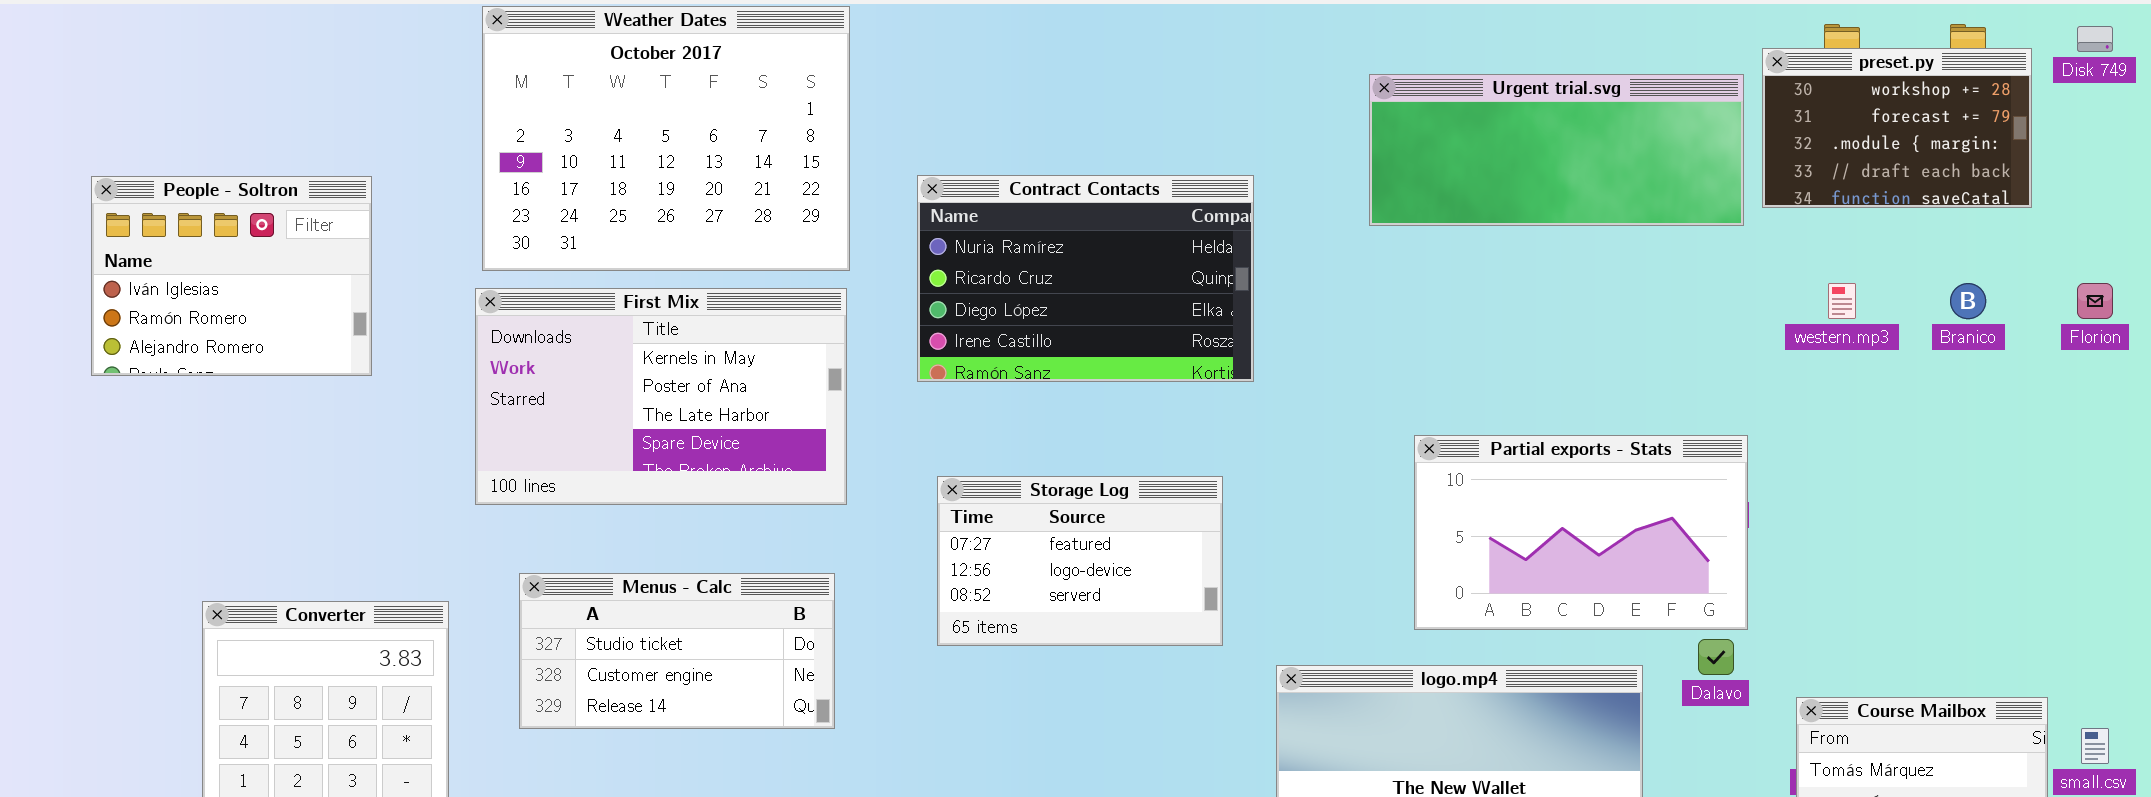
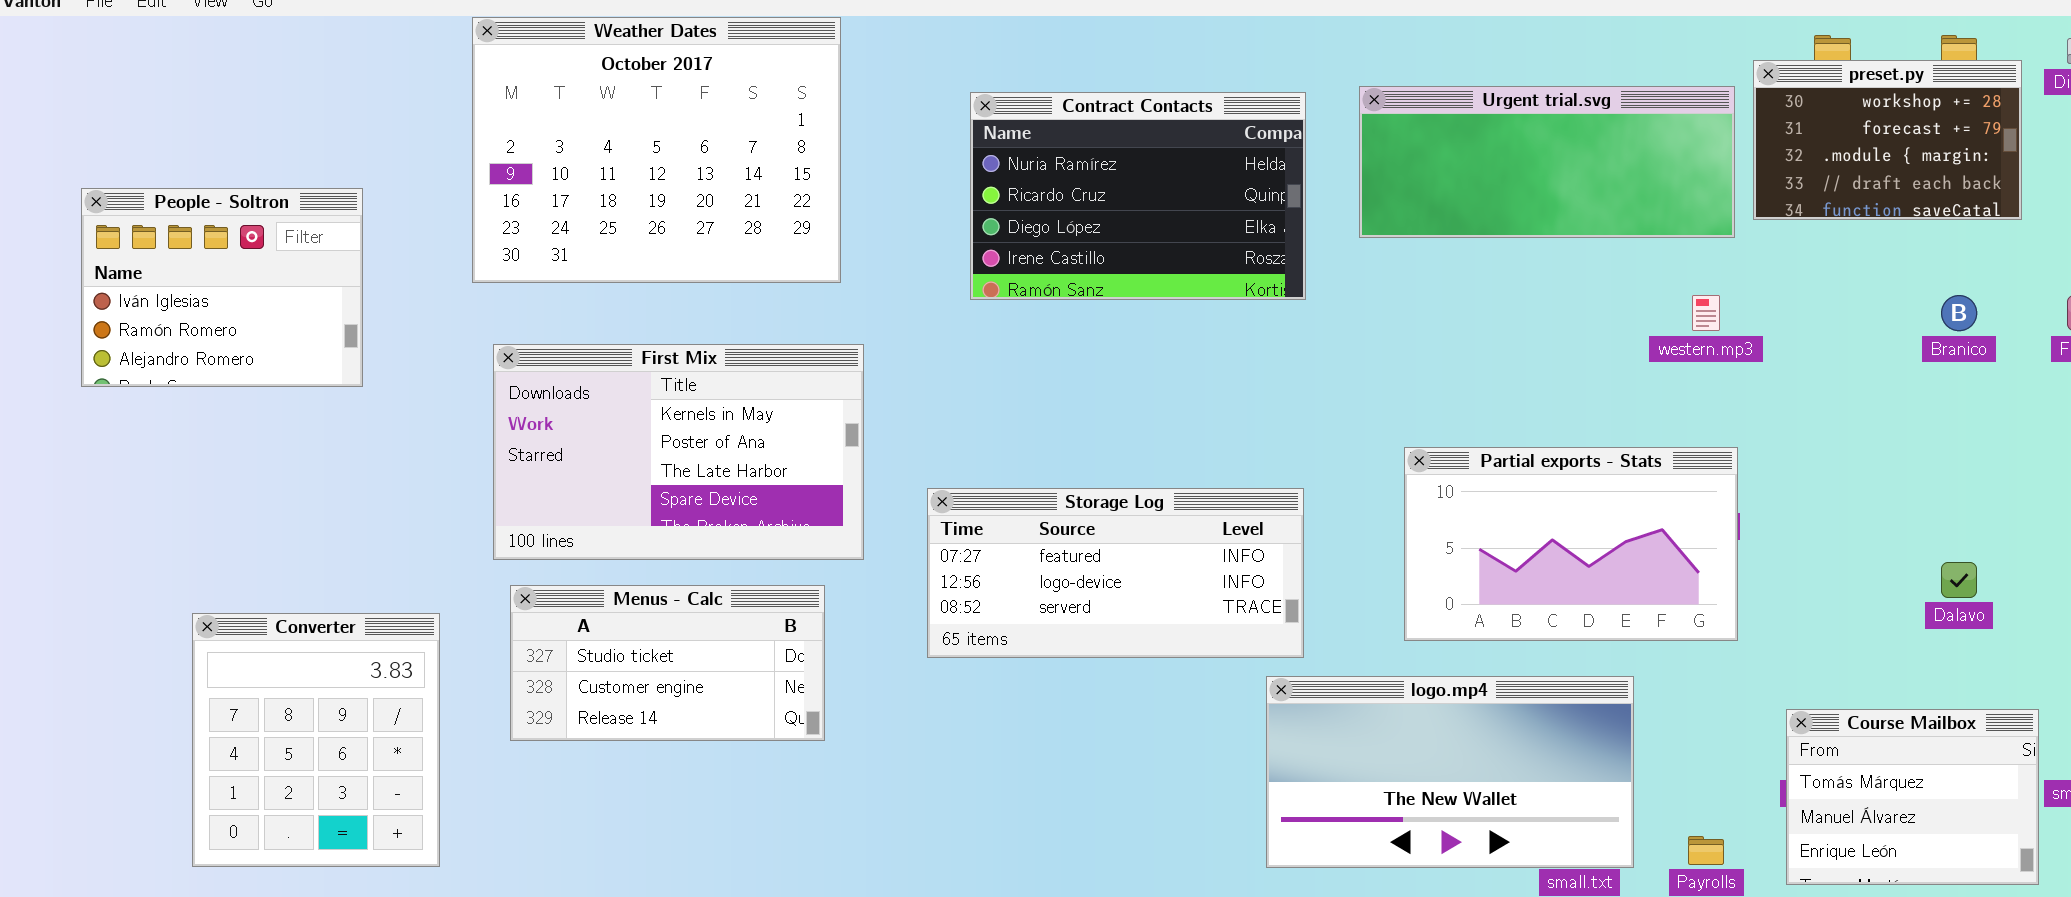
Contract Contacts: [917,175,1254,382] -> [970,92,1306,300], moved
western.mp3: [1828,283,1856,319] -> [1692,295,1720,331], moved
First Mix: [475,288,847,505] -> [493,344,864,560], moved
Storage Log: [937,476,1223,646] -> [927,488,1304,658], resized
Dalavo: [1698,639,1734,675] -> [1941,562,1977,598], moved

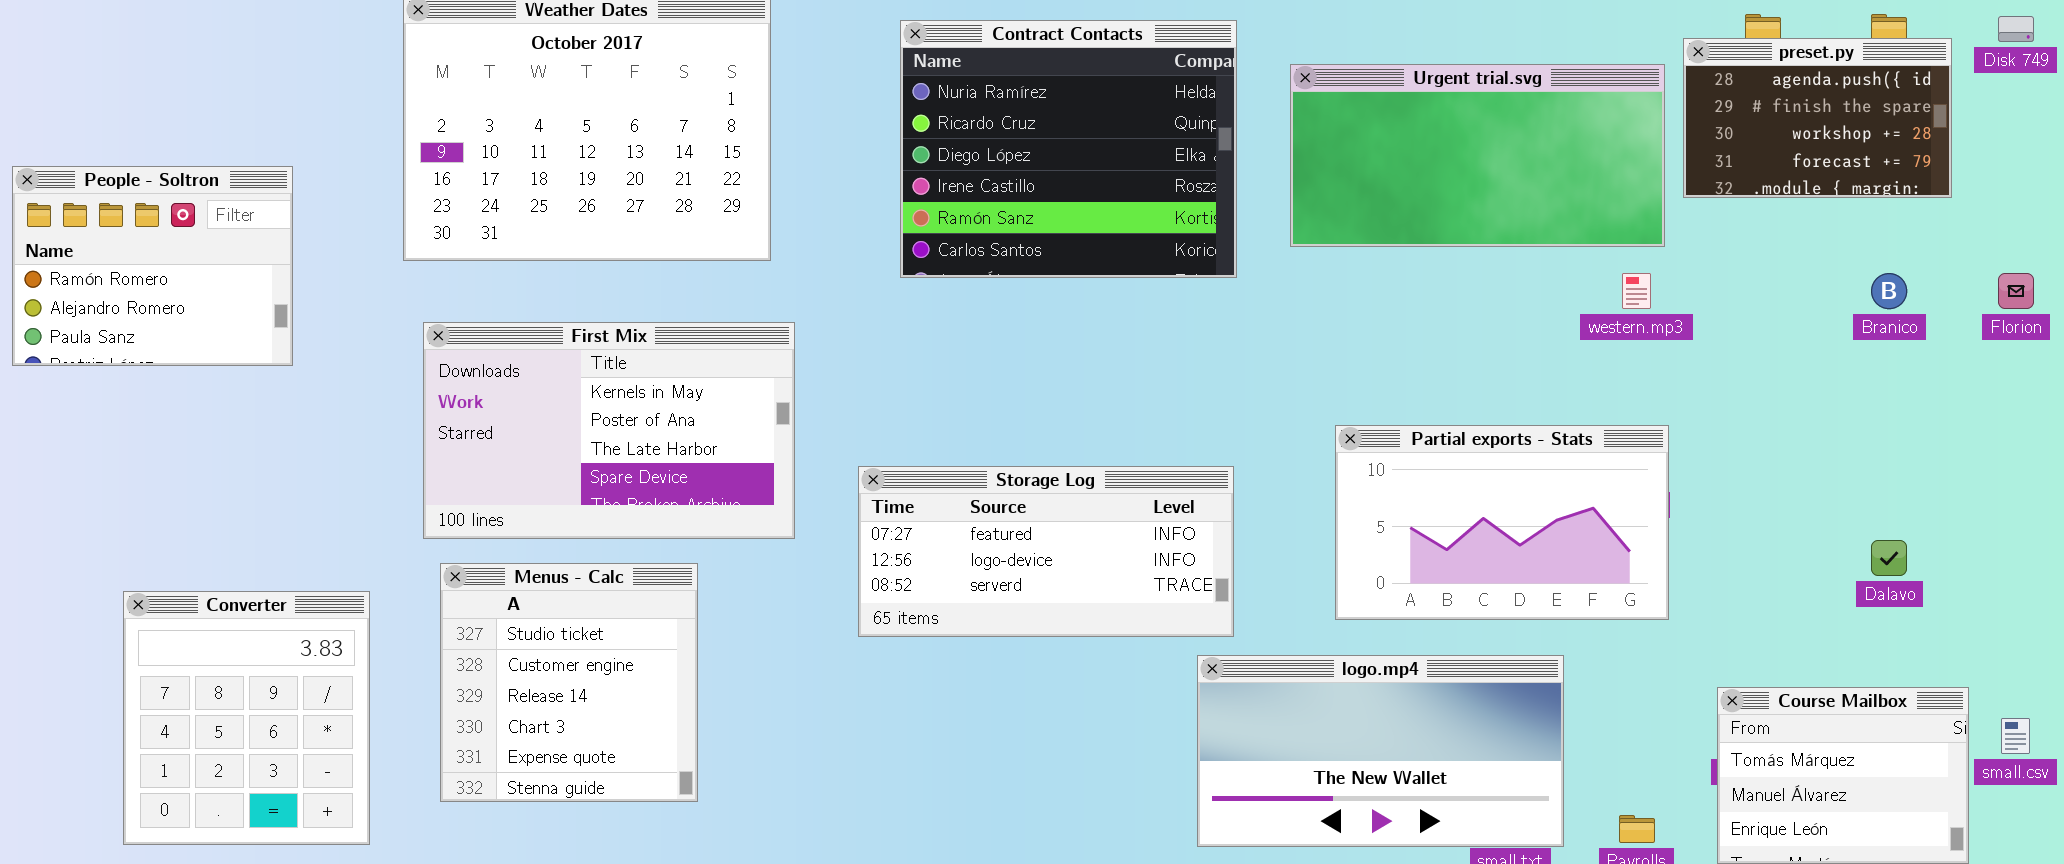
preset.py: [1753,60,2022,220] -> [1683,38,1952,198], scrolled up 2 rows
Urgent trial.svg: [1359,86,1735,238] -> [1290,64,1665,247], resized
Contract Contacts: [970,92,1306,300] -> [900,20,1237,278], resized
People - Soltron: [81,188,363,387] -> [12,166,293,366], scrolled down 1 row
Menus - Calc: [510,585,825,741] -> [440,563,698,802], resized

